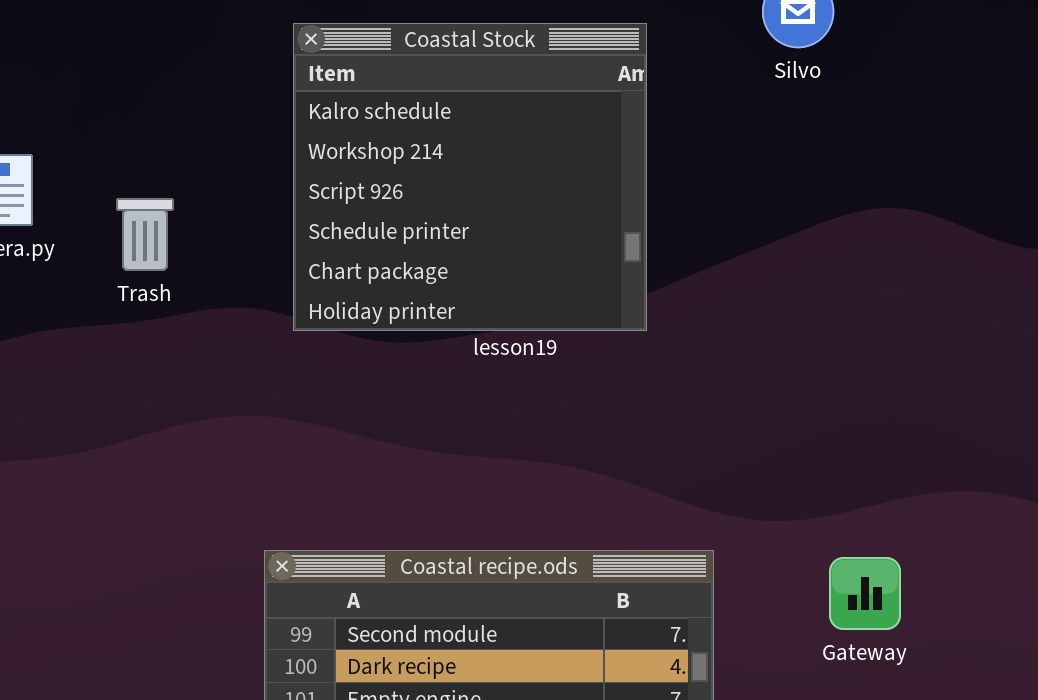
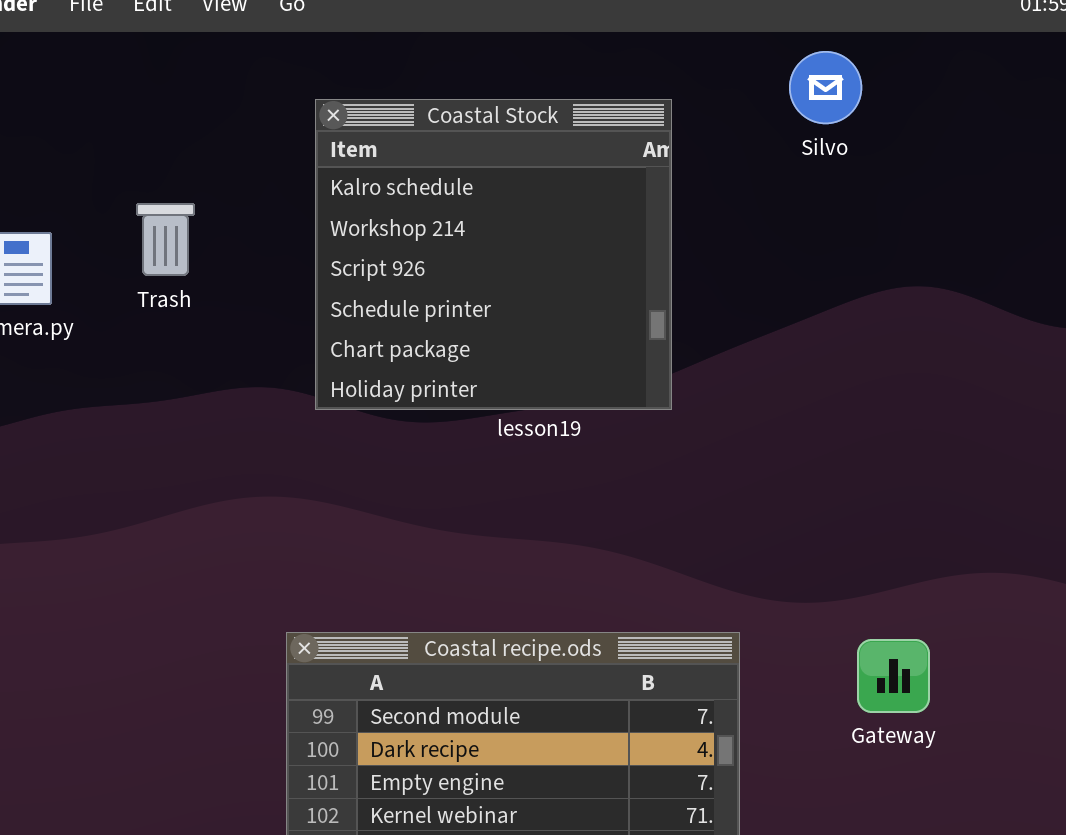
Trash: [116,198,174,271] -> [136,203,195,276], moved

